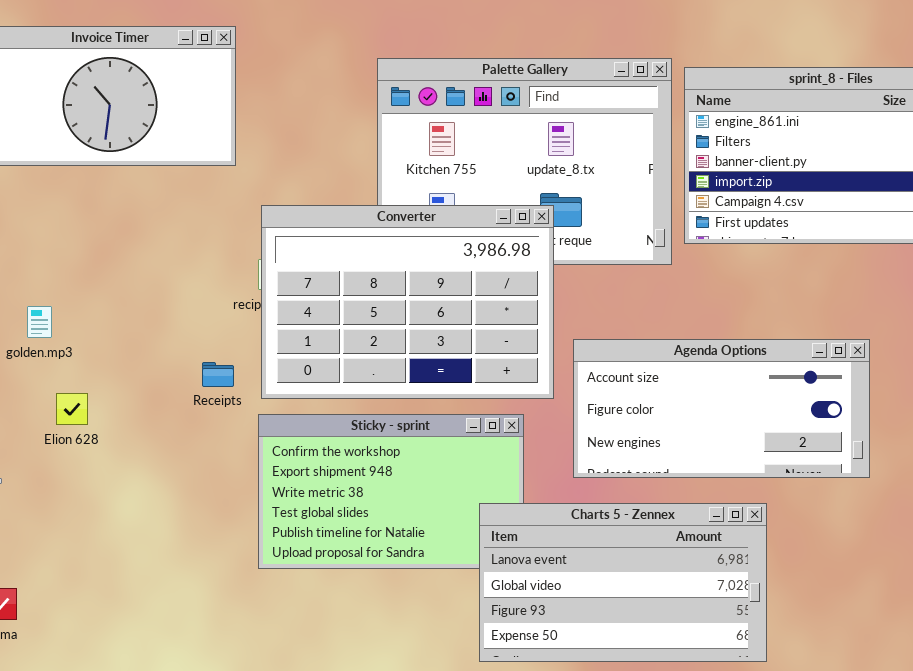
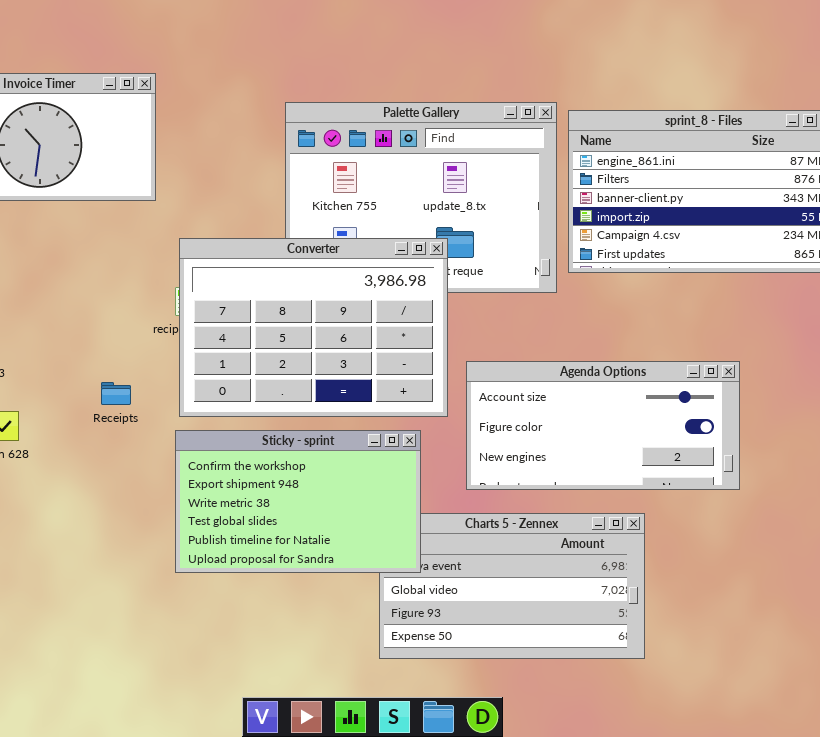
Receipts: [202,362,234,387] -> [101,382,131,405], moved
Sticky - sprint: [258,414,524,569] -> [175,430,421,573], raised

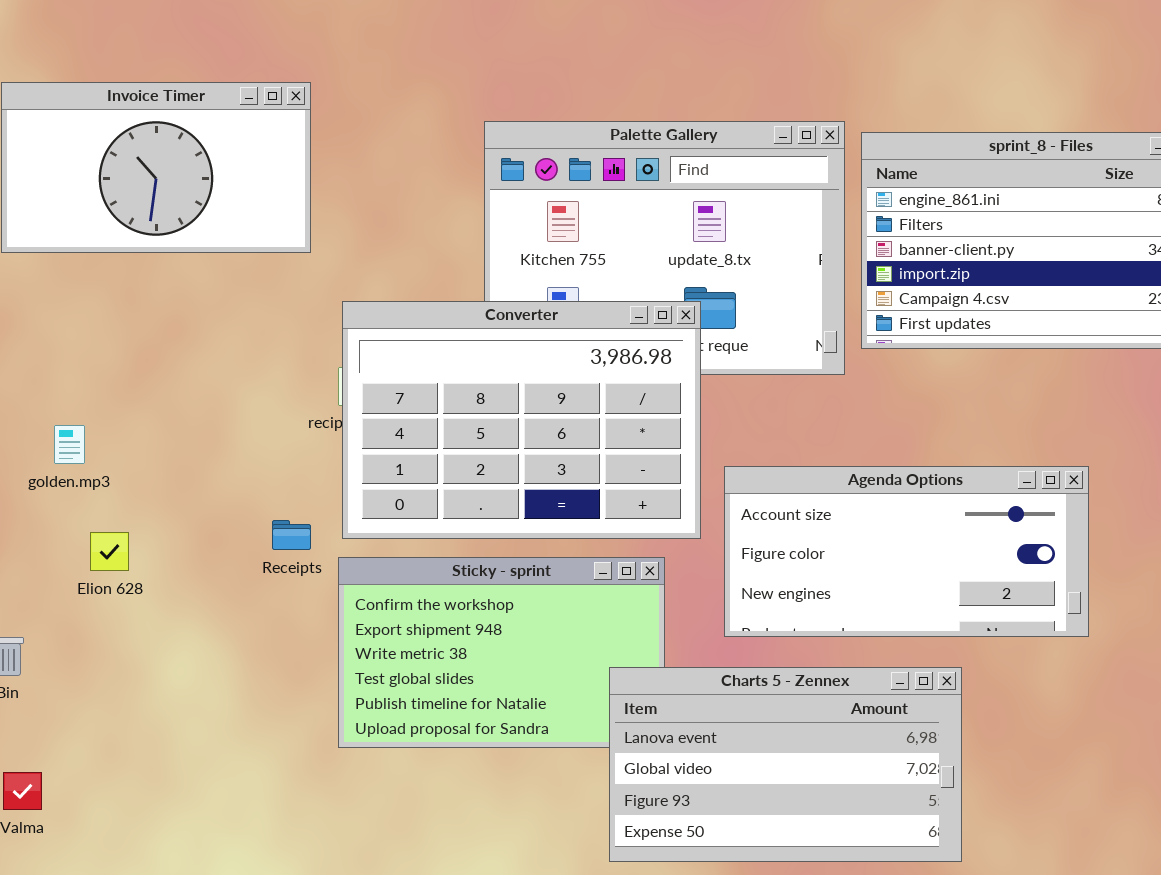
Receipts: [101,382,131,405] -> [272,520,311,550], moved
Charts 5 - Zennex: [379,513,645,659] -> [609,667,962,862], raised

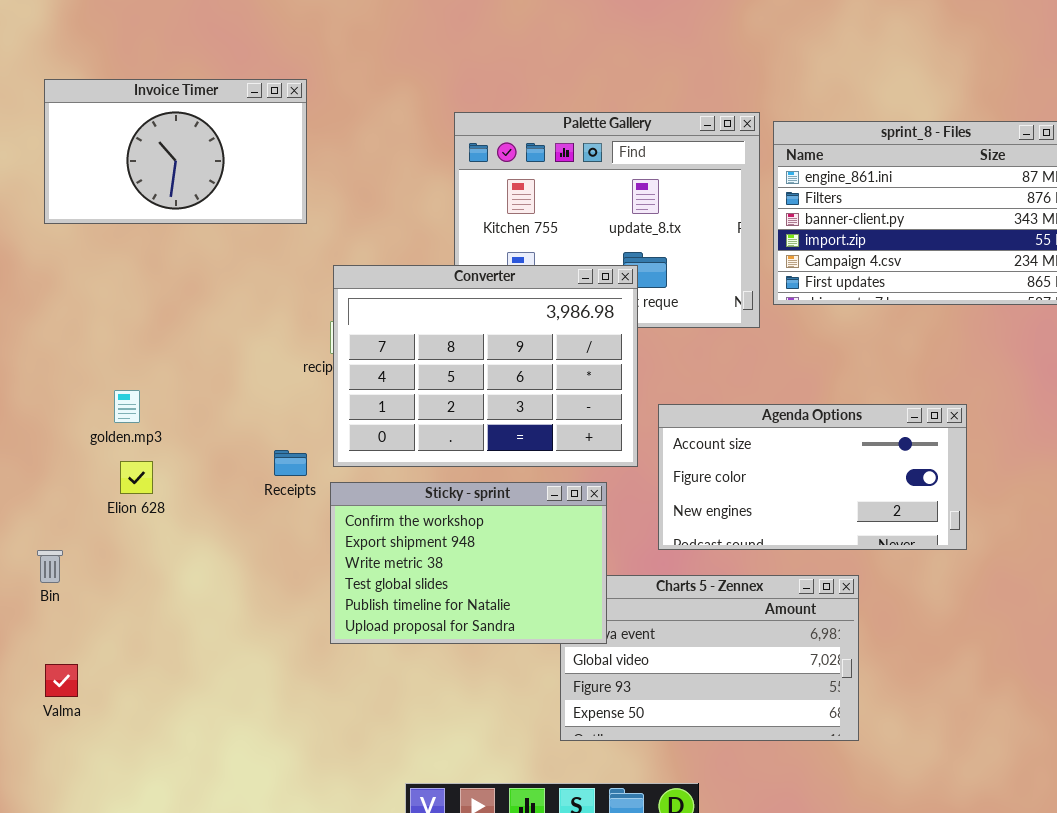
golden.mp3: [54,425,85,464] -> [114,390,140,423], moved
Sticky - sprint: [338,557,665,748] -> [330,482,607,644], raised

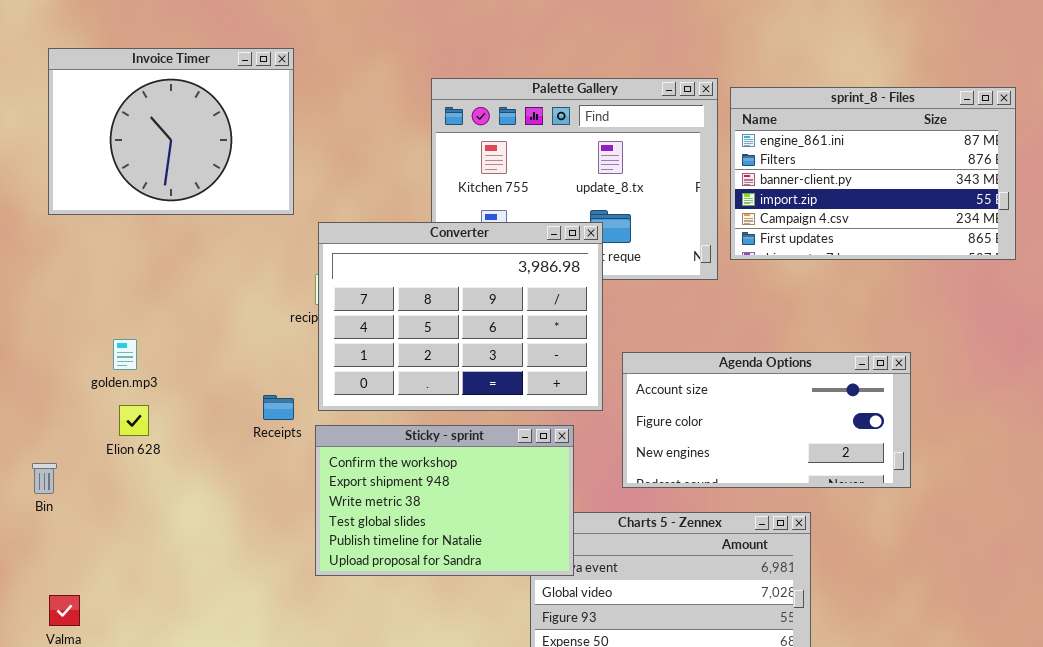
Invoice Timer: [44,79,307,224] -> [48,48,294,215], resized
Bin: [37,550,63,583] -> [32,463,57,494], moved

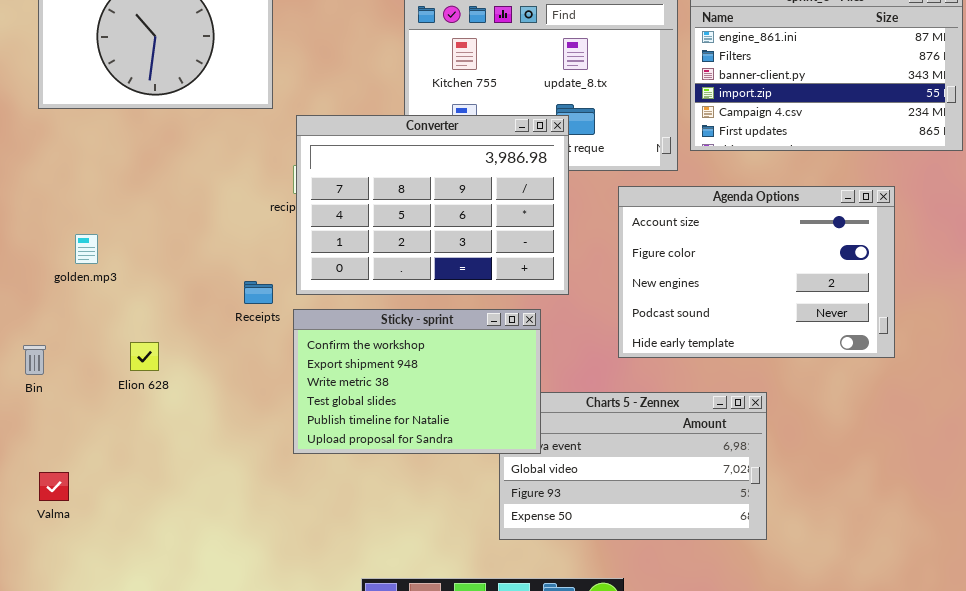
golden.mp3: [113,339,137,370] -> [75,234,98,264], moved
Agenda Options: [622,352,911,488] -> [618,186,895,358], moved, resized
Elion 628: [119,405,149,436] -> [130,342,159,371], moved

